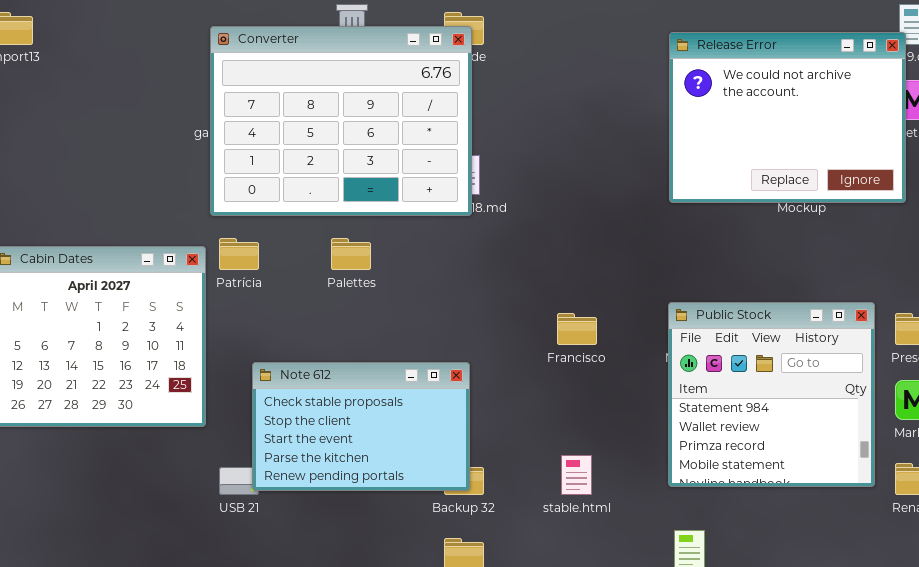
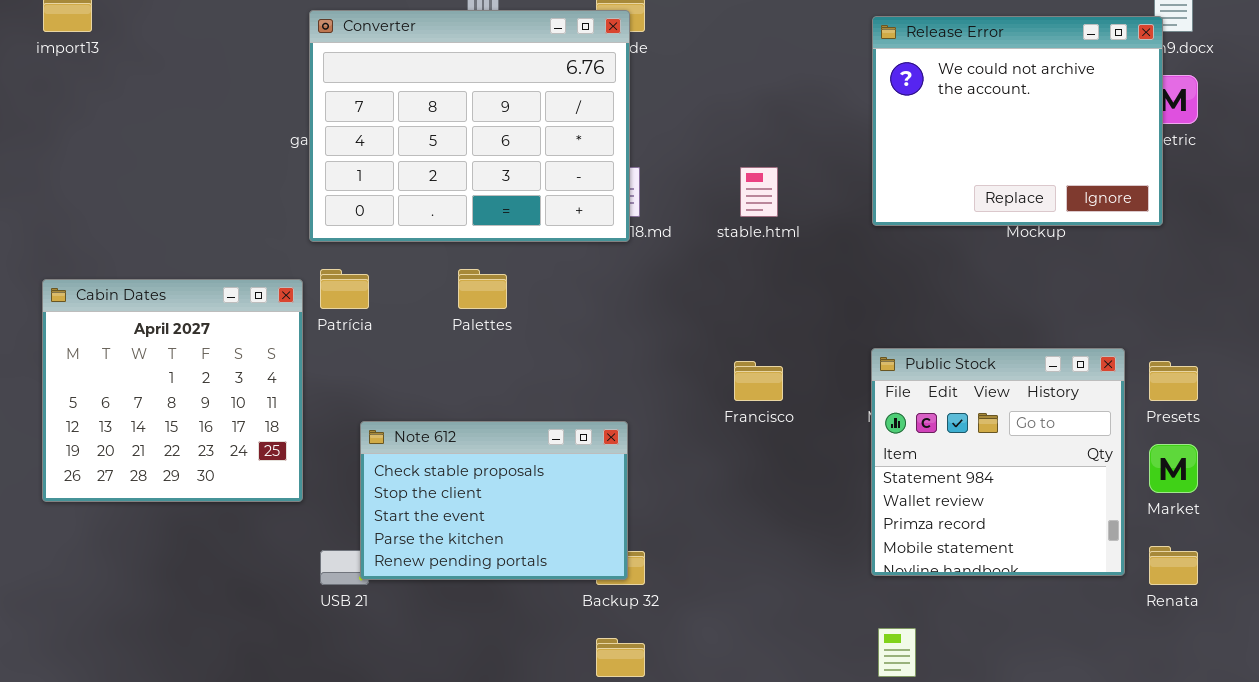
stable.html: [561,455,592,495] -> [740,167,778,217], moved

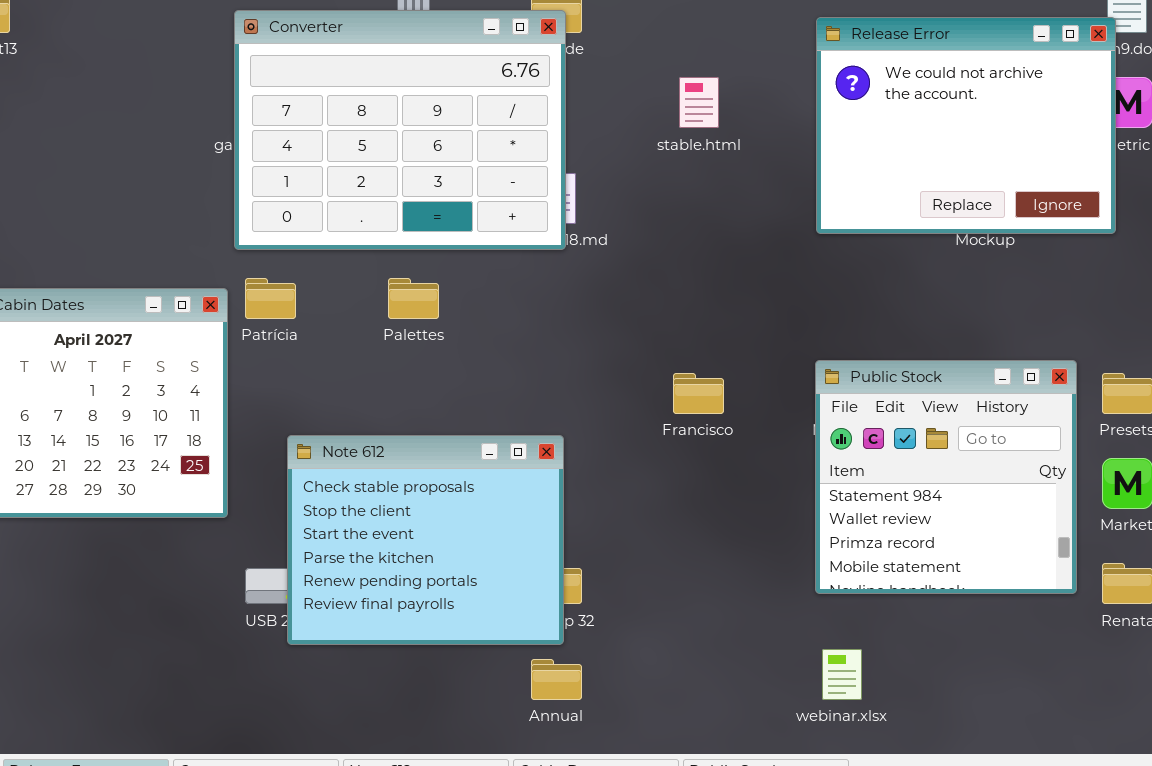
stable.html: [740,167,778,217] -> [679,77,719,128], moved
Note 612: [360,421,628,580] -> [287,435,564,645], resized

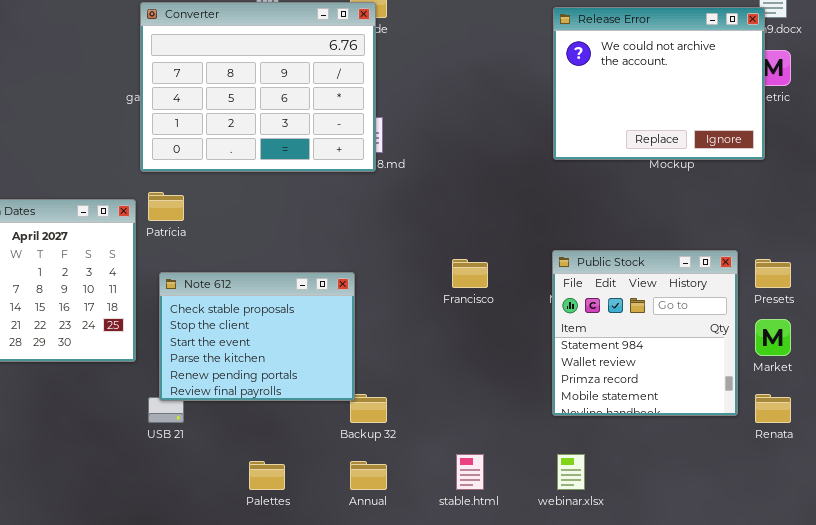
stable.html: [679,77,719,128] -> [456,454,484,490], moved
Palettes: [388,278,439,319] -> [249,461,285,490], moved
Note 612: [287,435,564,645] -> [159,272,355,401], moved, resized

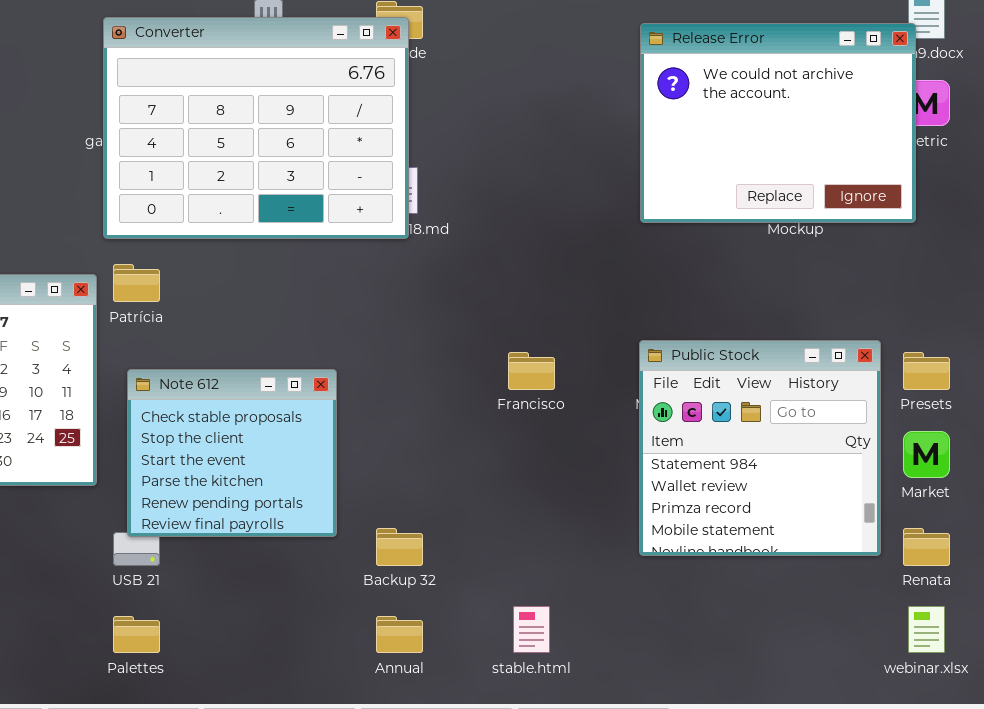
Note 612: [159,272,355,401] -> [127,369,337,537], resized
webinar.xlsx: [557,454,585,490] -> [908,606,945,653], moved
Palettes: [249,461,285,490] -> [113,616,160,653], moved

